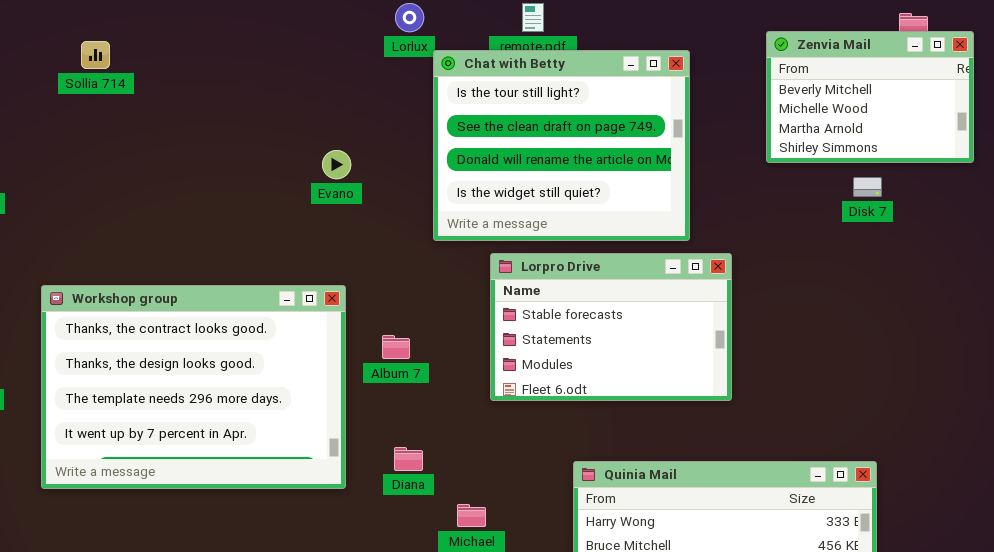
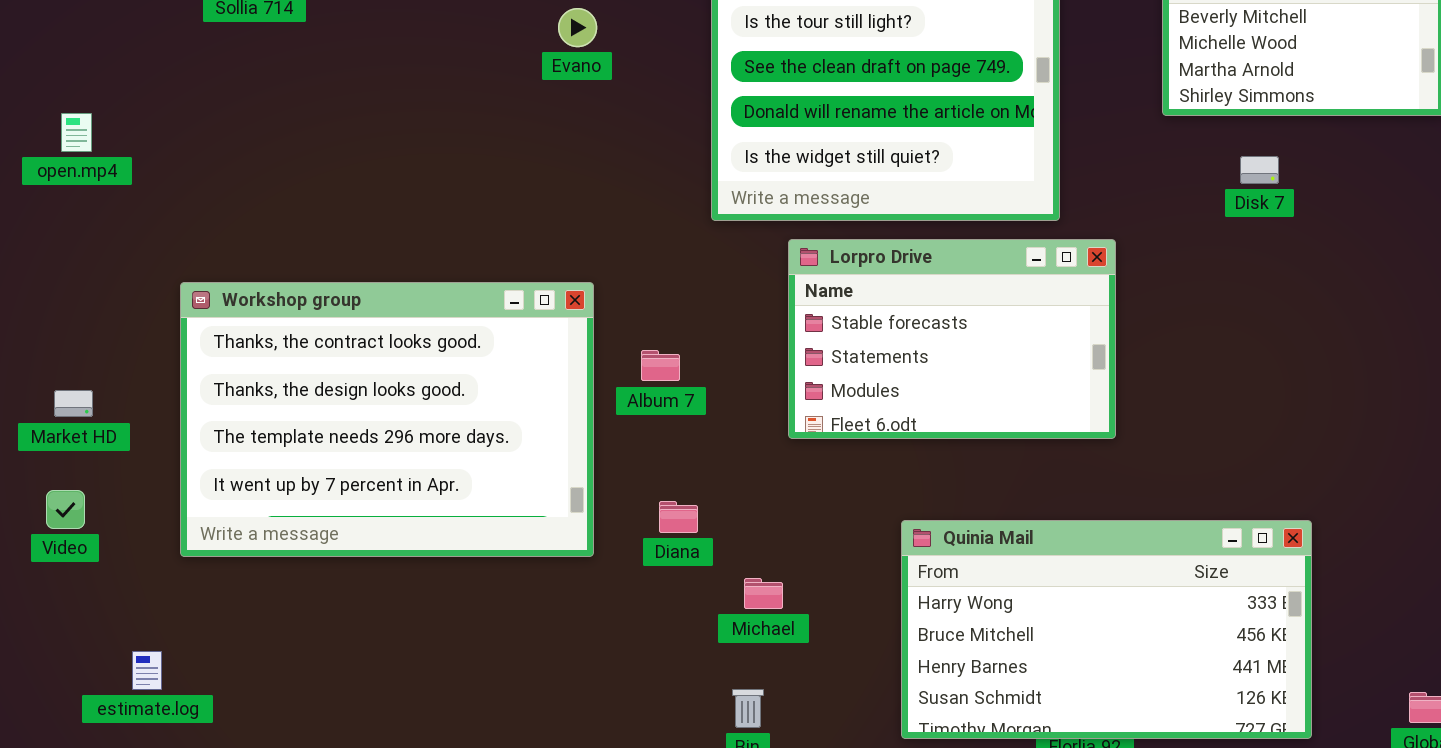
Evano: [322,150,351,179] -> [558,8,597,47], moved
Disk 7: [853,177,882,197] -> [1240,156,1279,184], moved

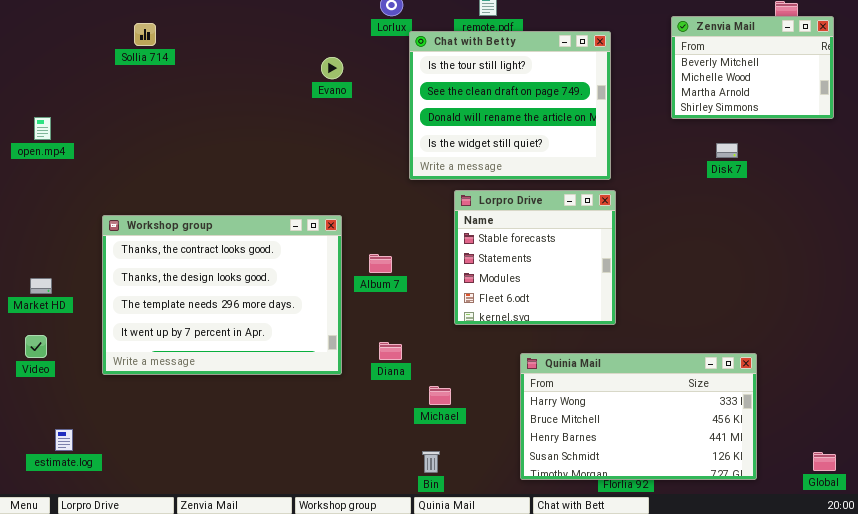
Lorpro Drive: [788,239,1116,439] -> [454,190,616,325], resized
estimate.log: [132,651,162,690] -> [55,429,73,451], moved

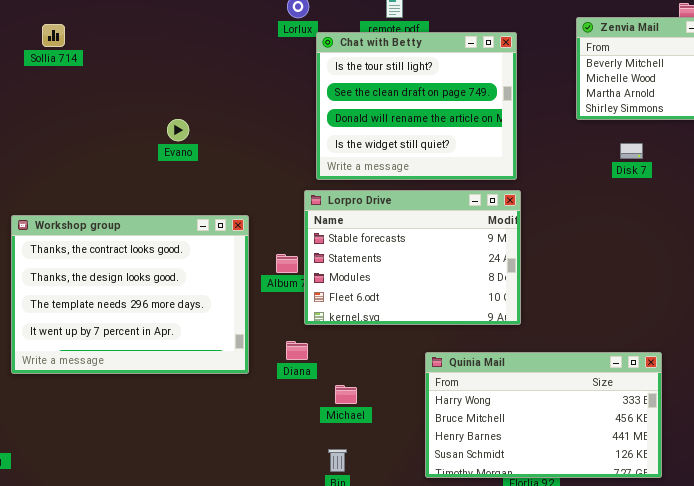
Evano: [321,57,343,79] -> [167,119,189,141], moved
Lorpro Drive: [454,190,616,325] -> [304,190,521,325], resized

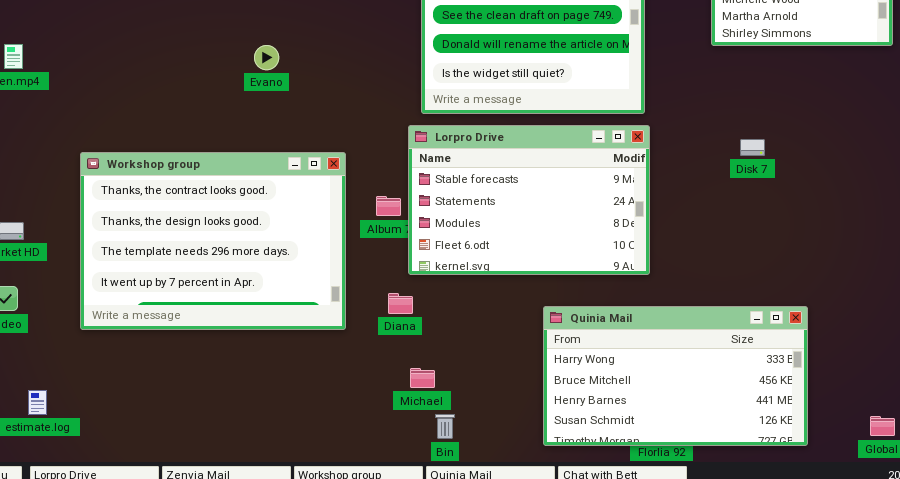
Disk 7: [620,143,643,159] -> [740,139,765,156], moved
Michael: [335,385,357,404] -> [410,368,435,388], moved

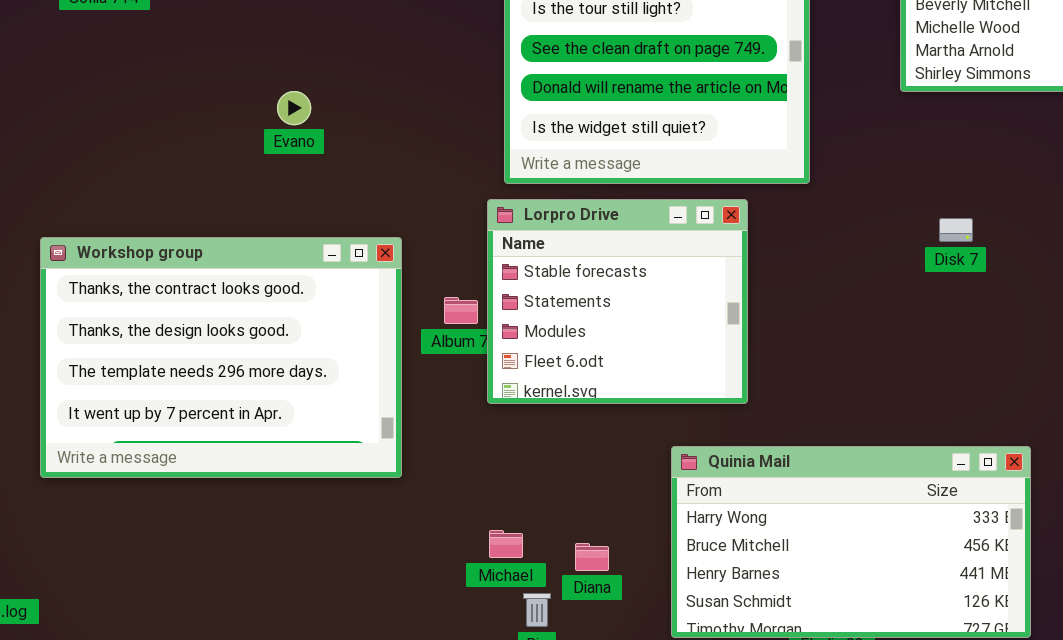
Lorpro Drive: [408,125,650,275] -> [487,199,748,404], resized
Diana: [388,293,413,314] -> [575,543,609,571], moved

